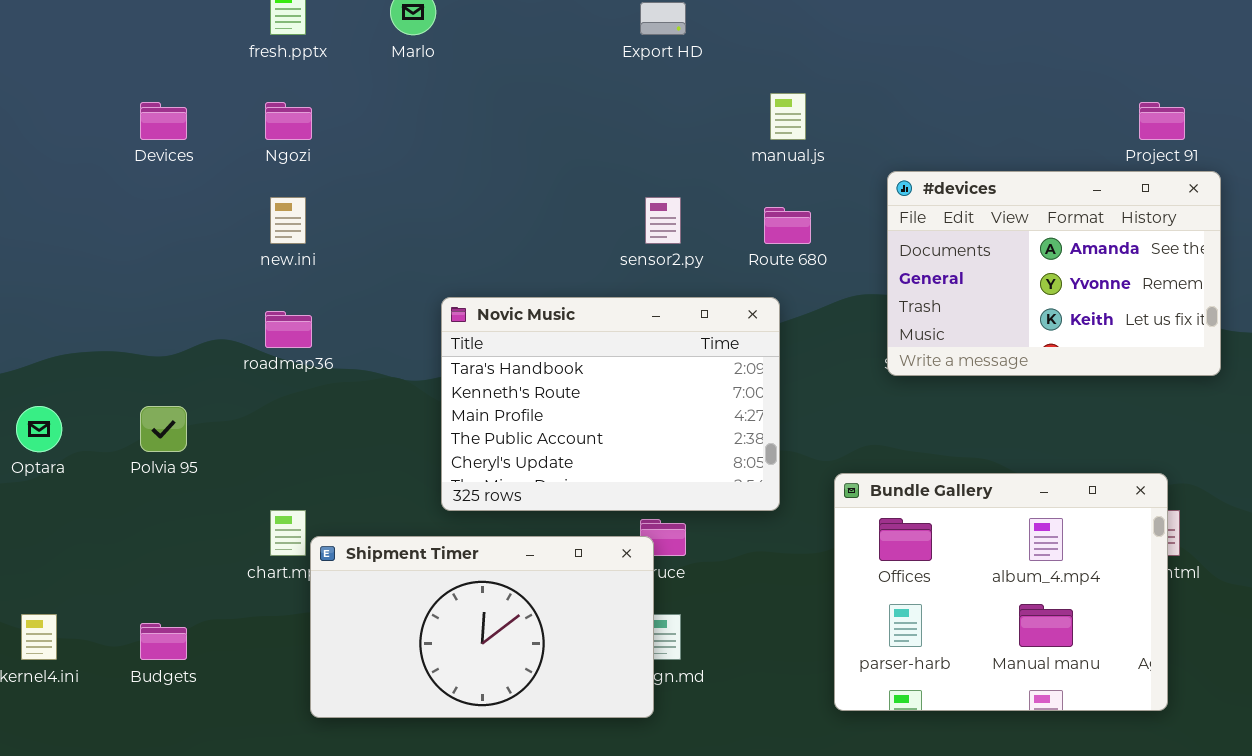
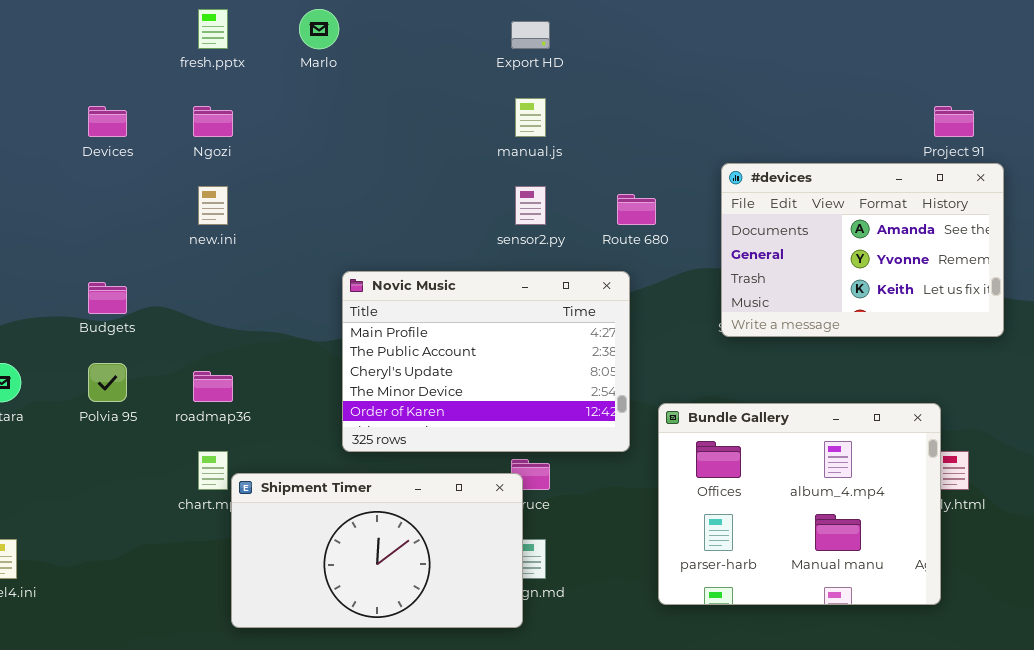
manual.js: [770,93,806,140] -> [515,98,546,137], moved
Novic Music: [441,297,780,511] -> [342,271,630,452], scrolled down 2 rows
roadmap36: [265,311,312,348] -> [193,371,233,402], moved
Bundle Gallery: [834,473,1168,711] -> [658,403,941,605], moved
Budgets: [140,623,187,660] -> [88,282,127,314], moved

